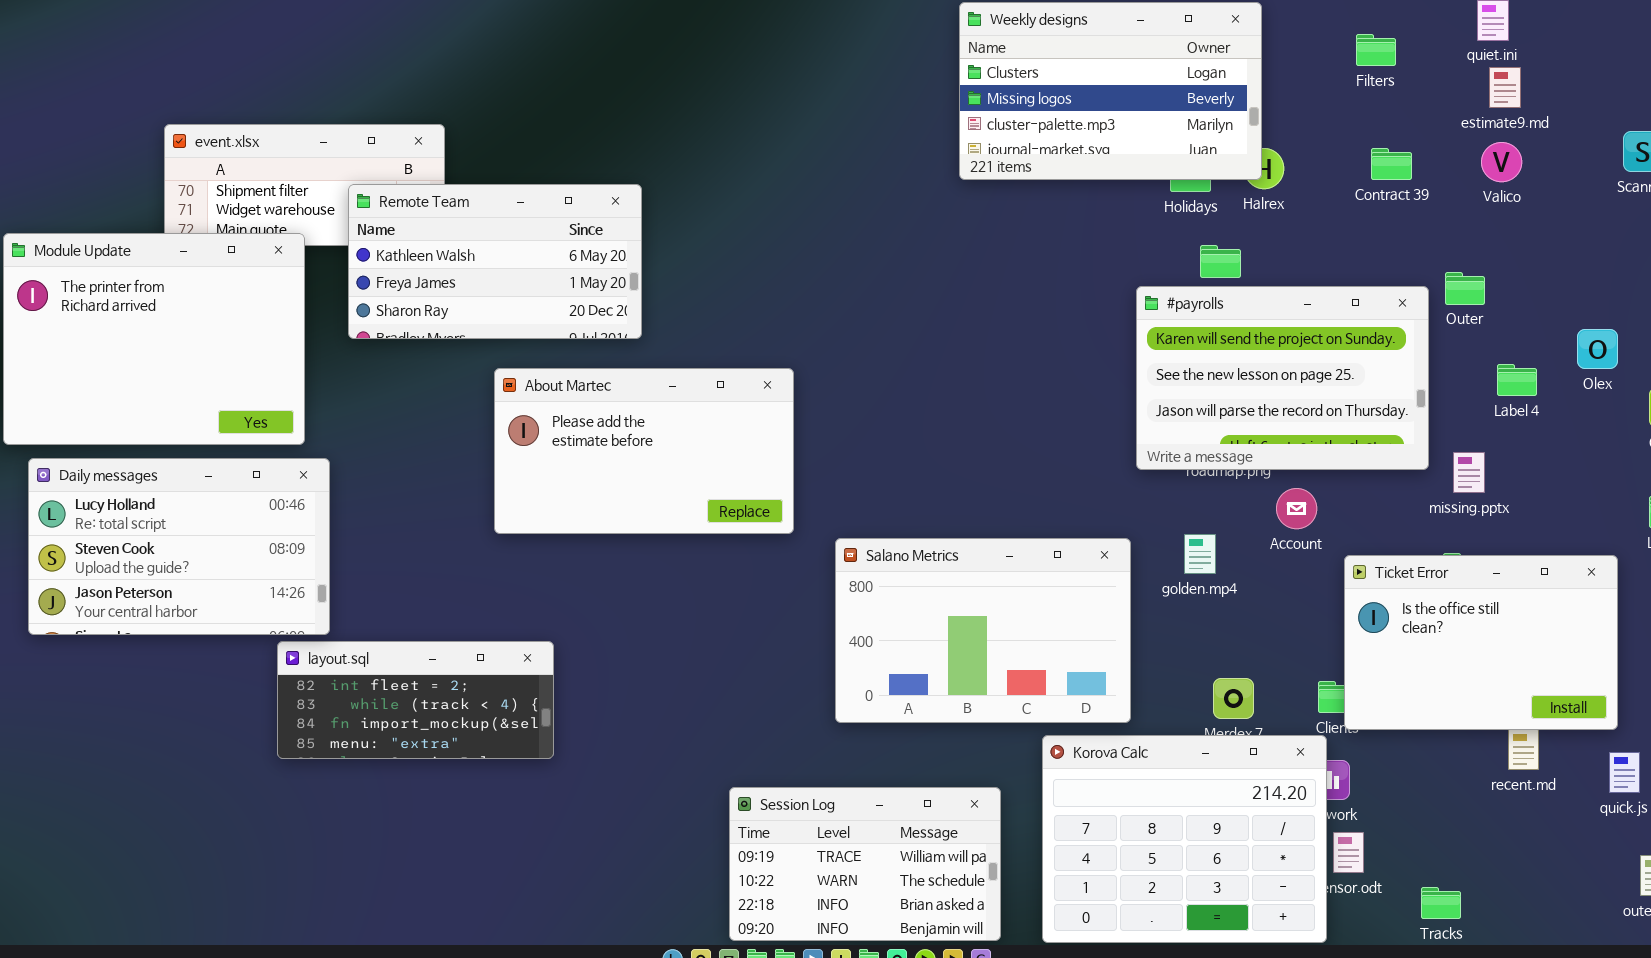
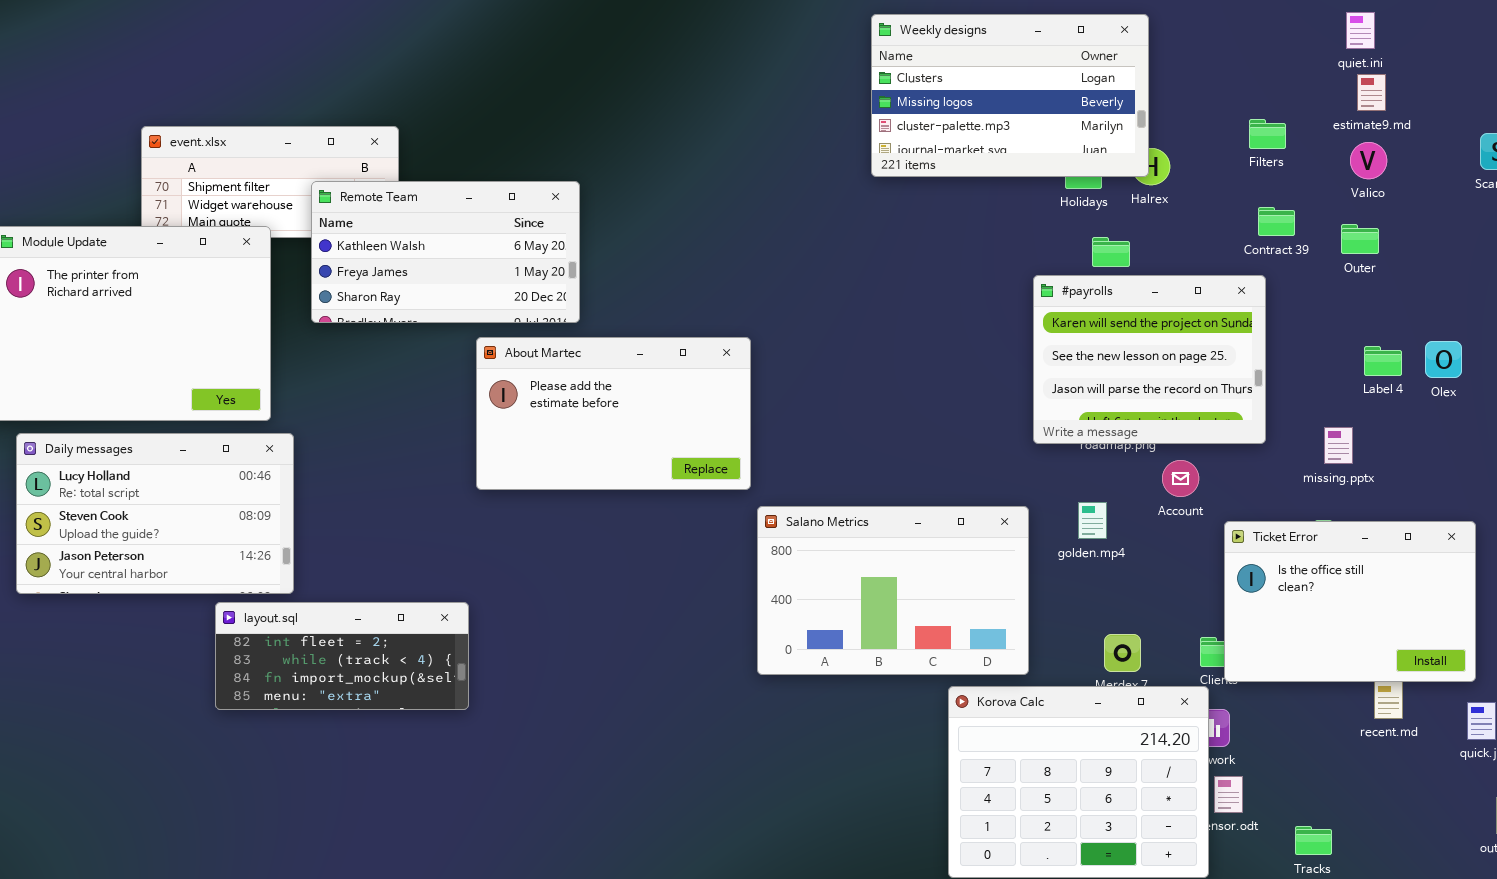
Filters: [1356,34,1396,66] -> [1249,119,1286,149], moved
Contract 39: [1371,148,1412,180] -> [1258,207,1295,236], moved
Outer: [1445,272,1485,305] -> [1341,224,1379,254], moved
#payrolls: [1136,286,1429,470] -> [1033,275,1266,444], resized
Olex: [1577,329,1618,369] -> [1425,341,1462,378], moved
About Martec: [494,368,794,534] -> [476,337,751,490], moved
layout.sql: [277,641,554,759] -> [215,602,469,710], moved
Session Log: [729,787,1001,941] -> none, closed

